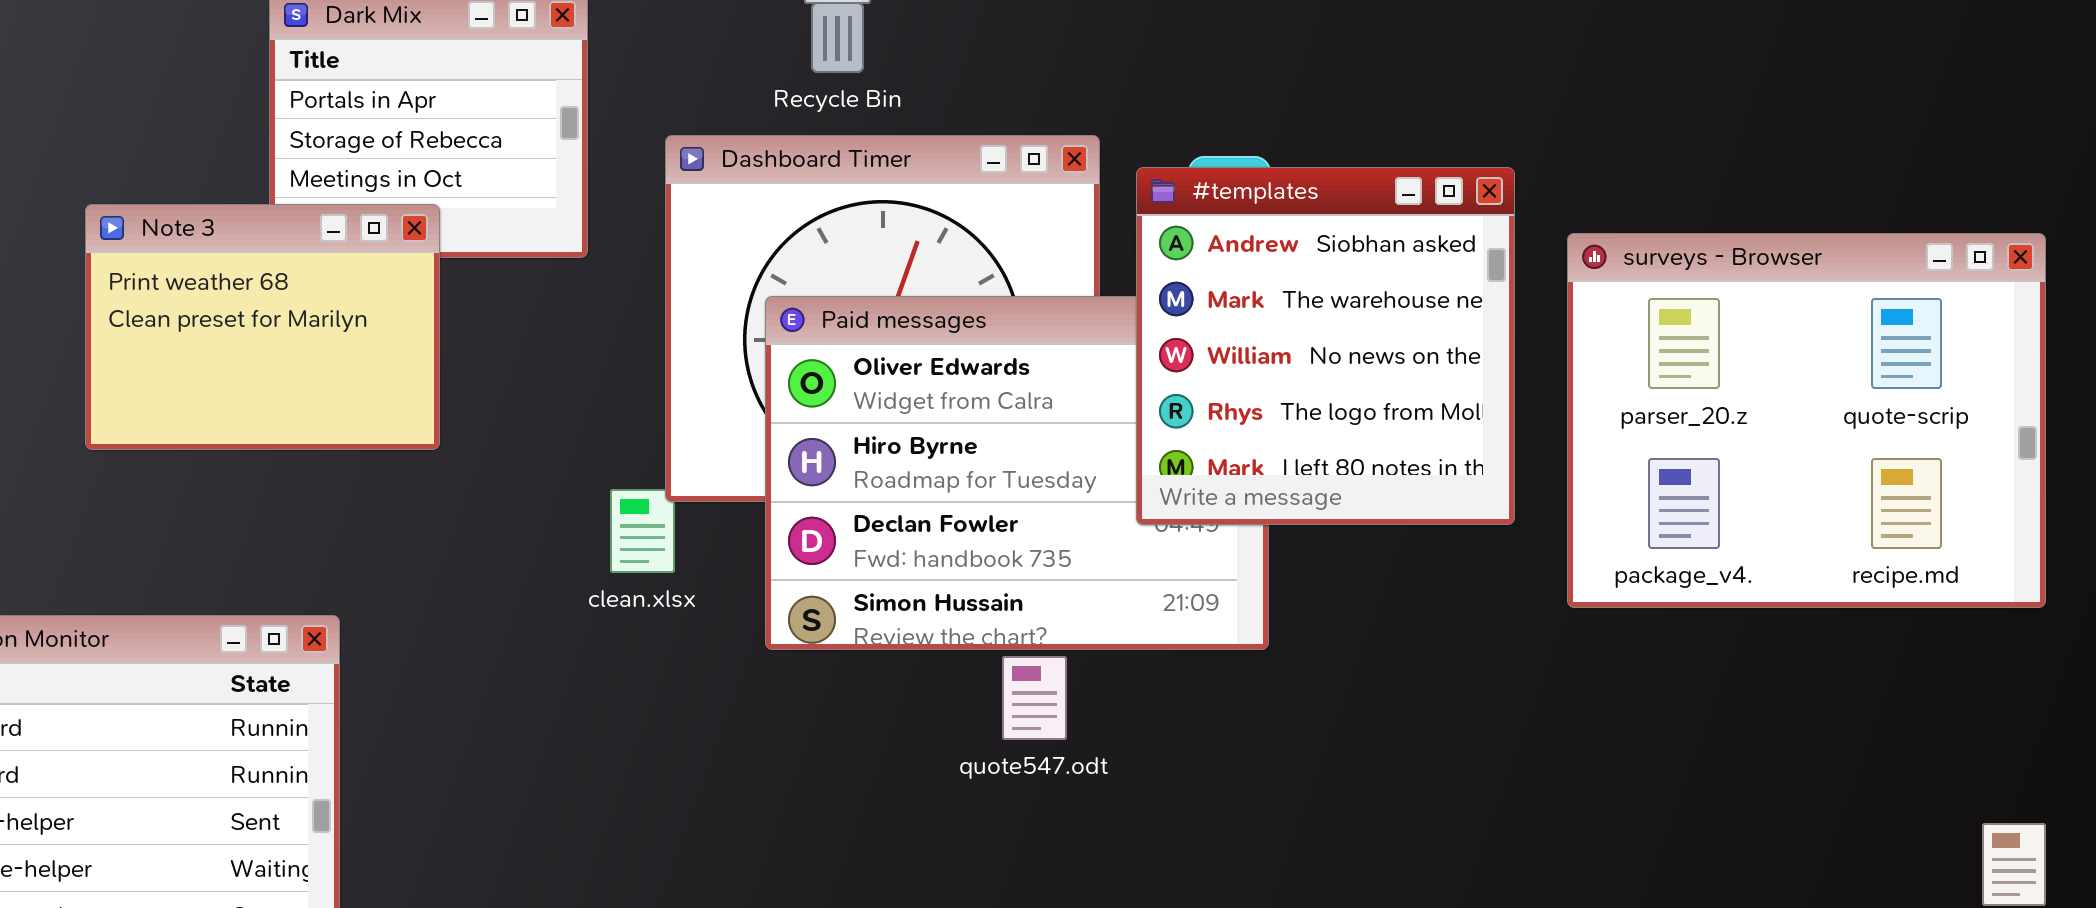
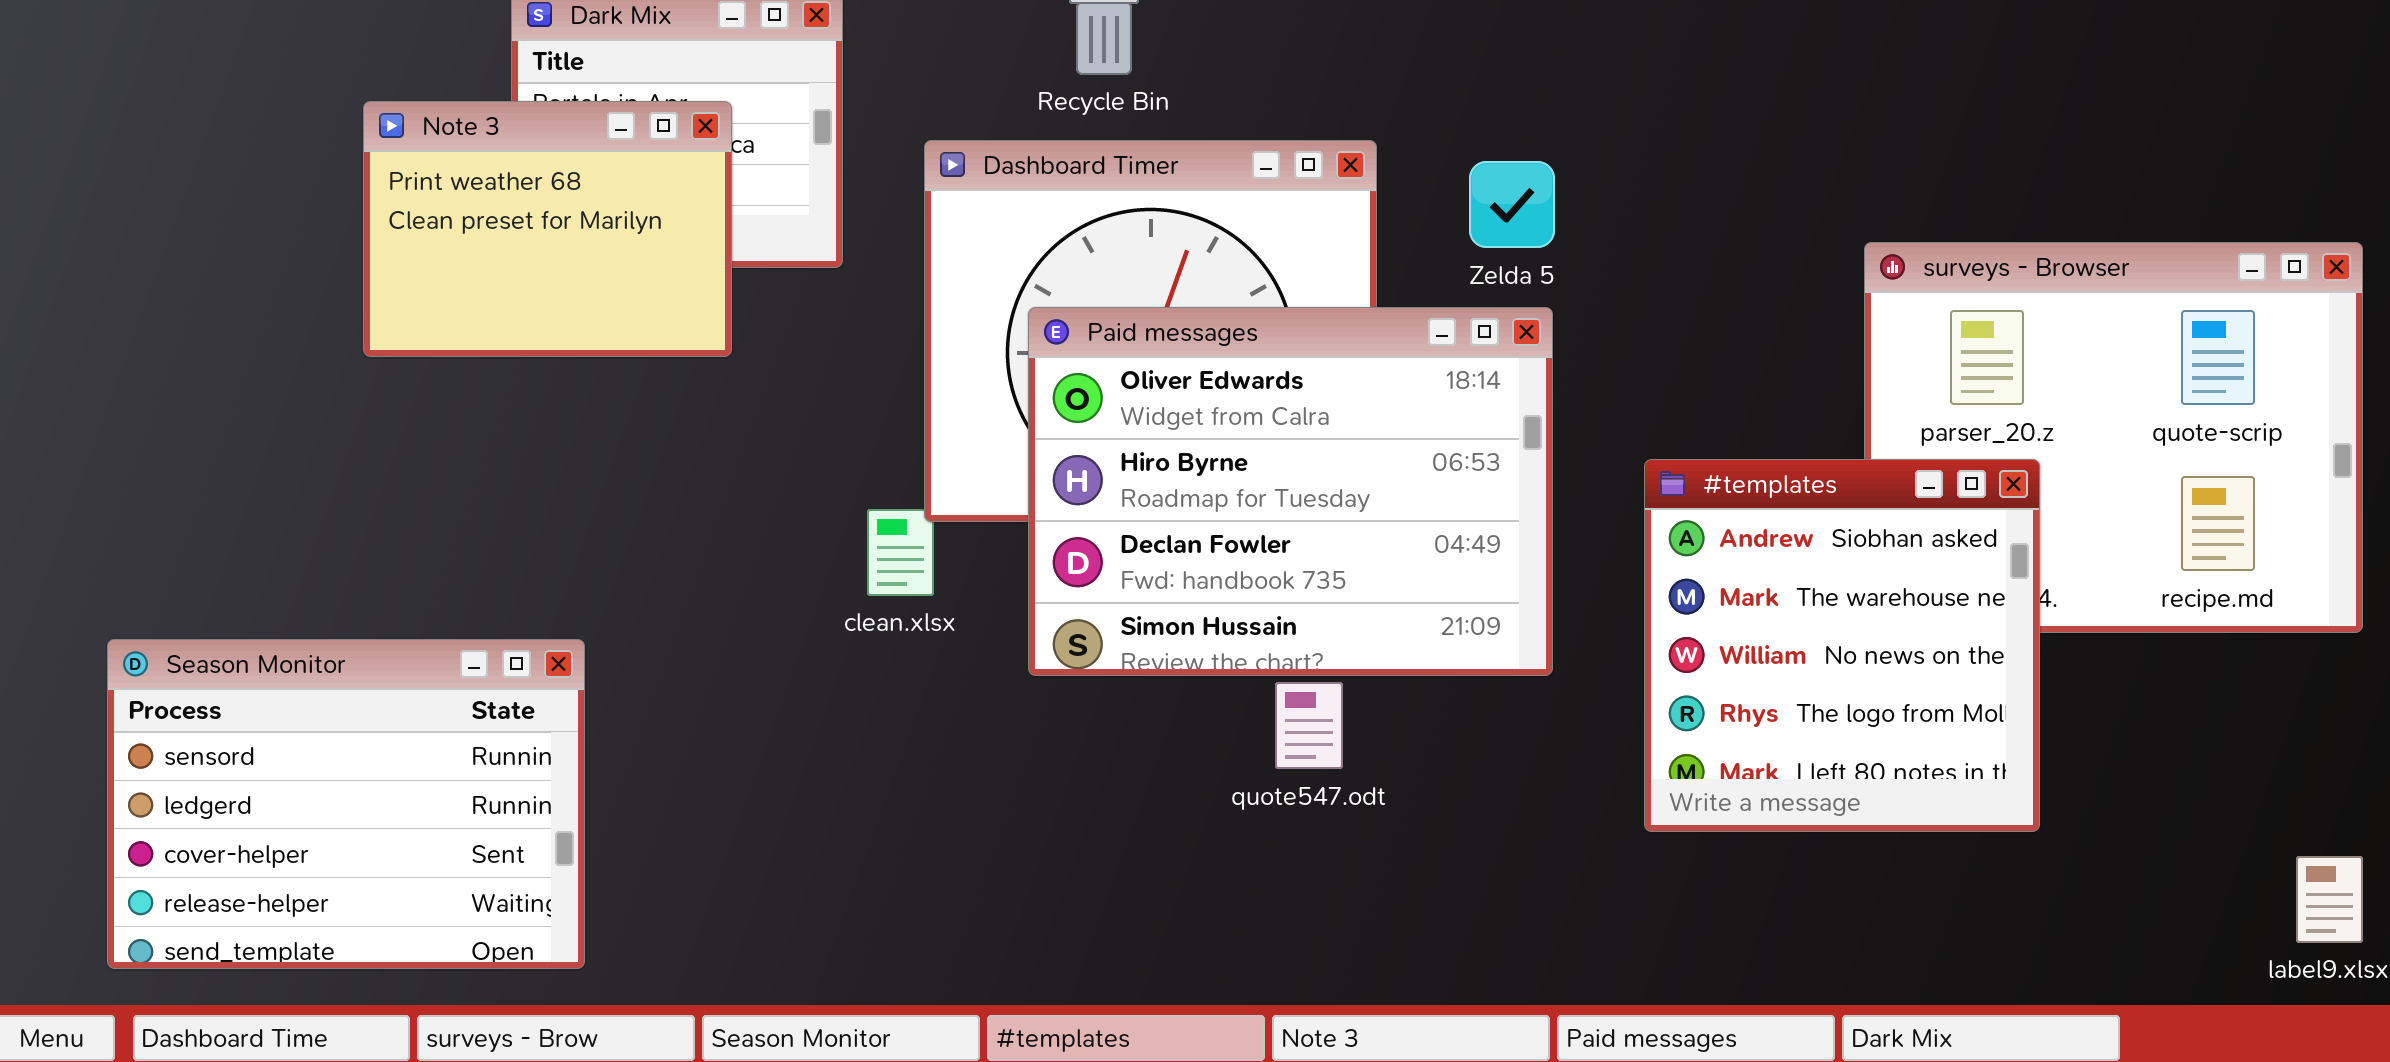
#templates: [1136,167,1515,525] -> [1644,459,2040,832], moved
Note 3: [85,204,440,450] -> [363,101,732,357], moved

